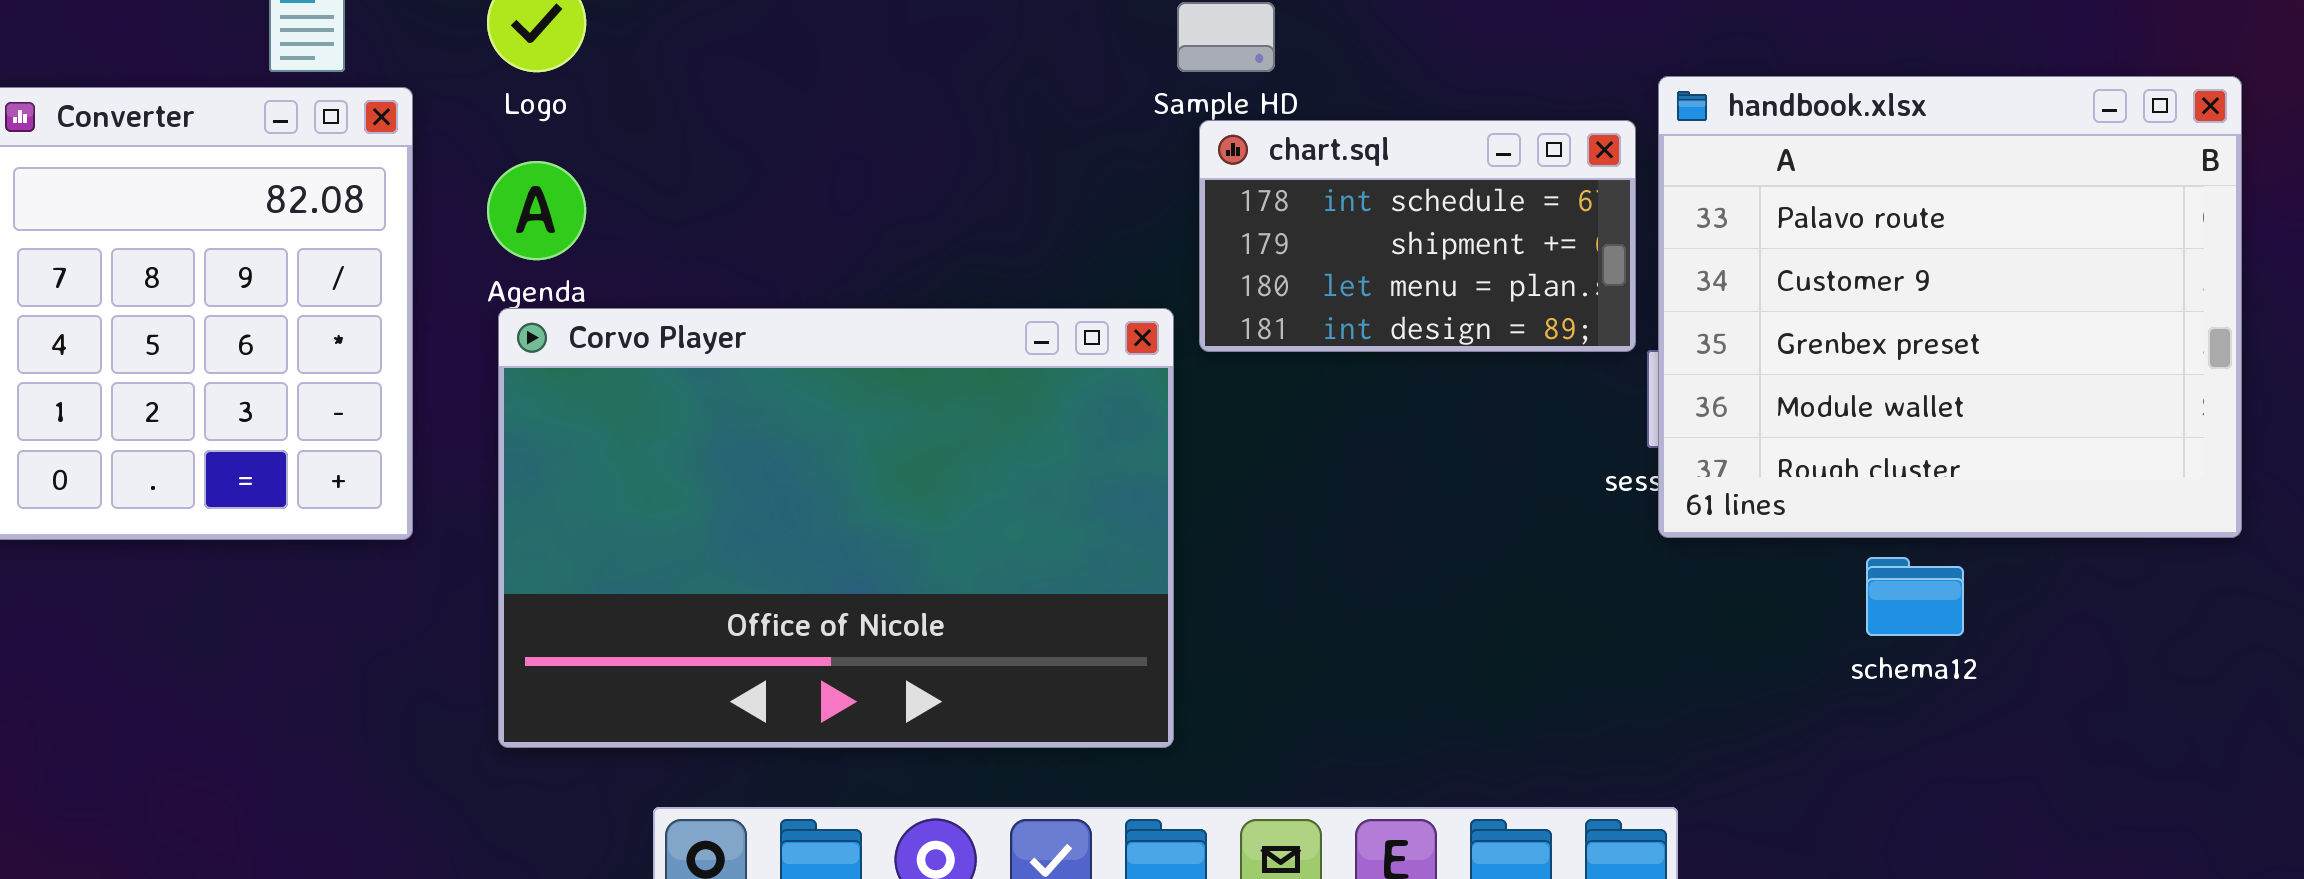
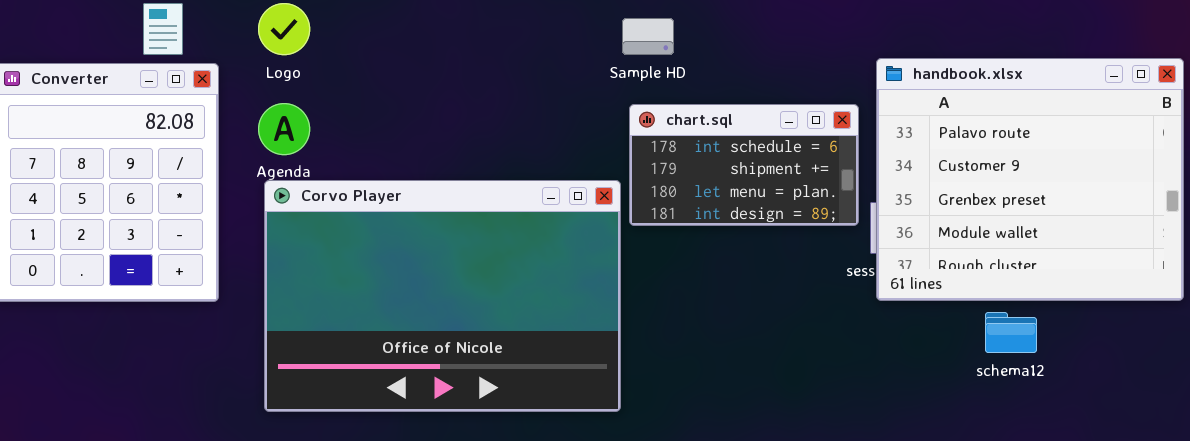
chart.sql: [1199,120,1636,352] -> [629,104,859,226], moved

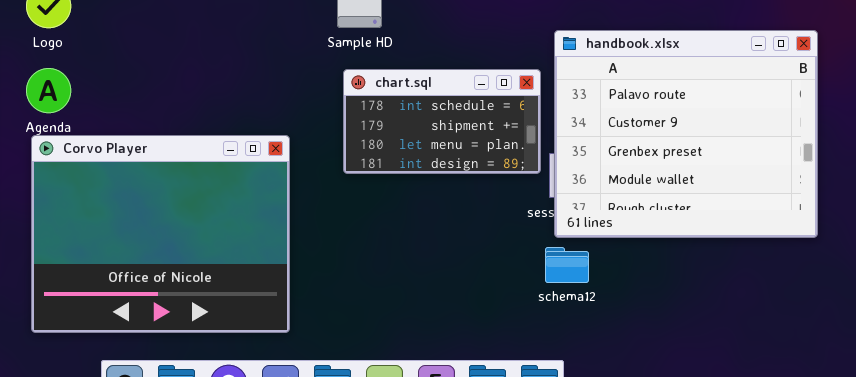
Corvo Player: [264,180,621,412] -> [31,135,290,333], resized
schema12: [985,312,1037,353] -> [545,247,589,283], moved

